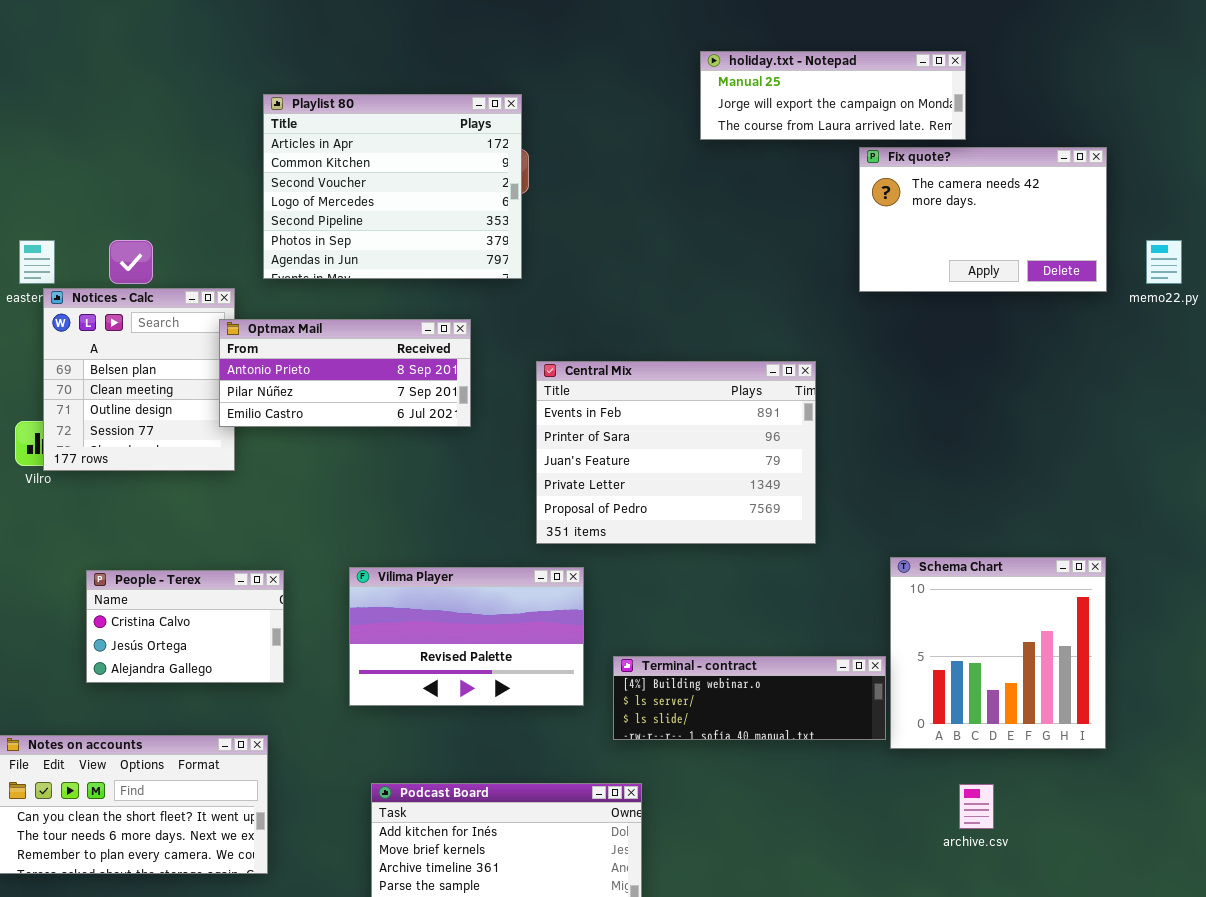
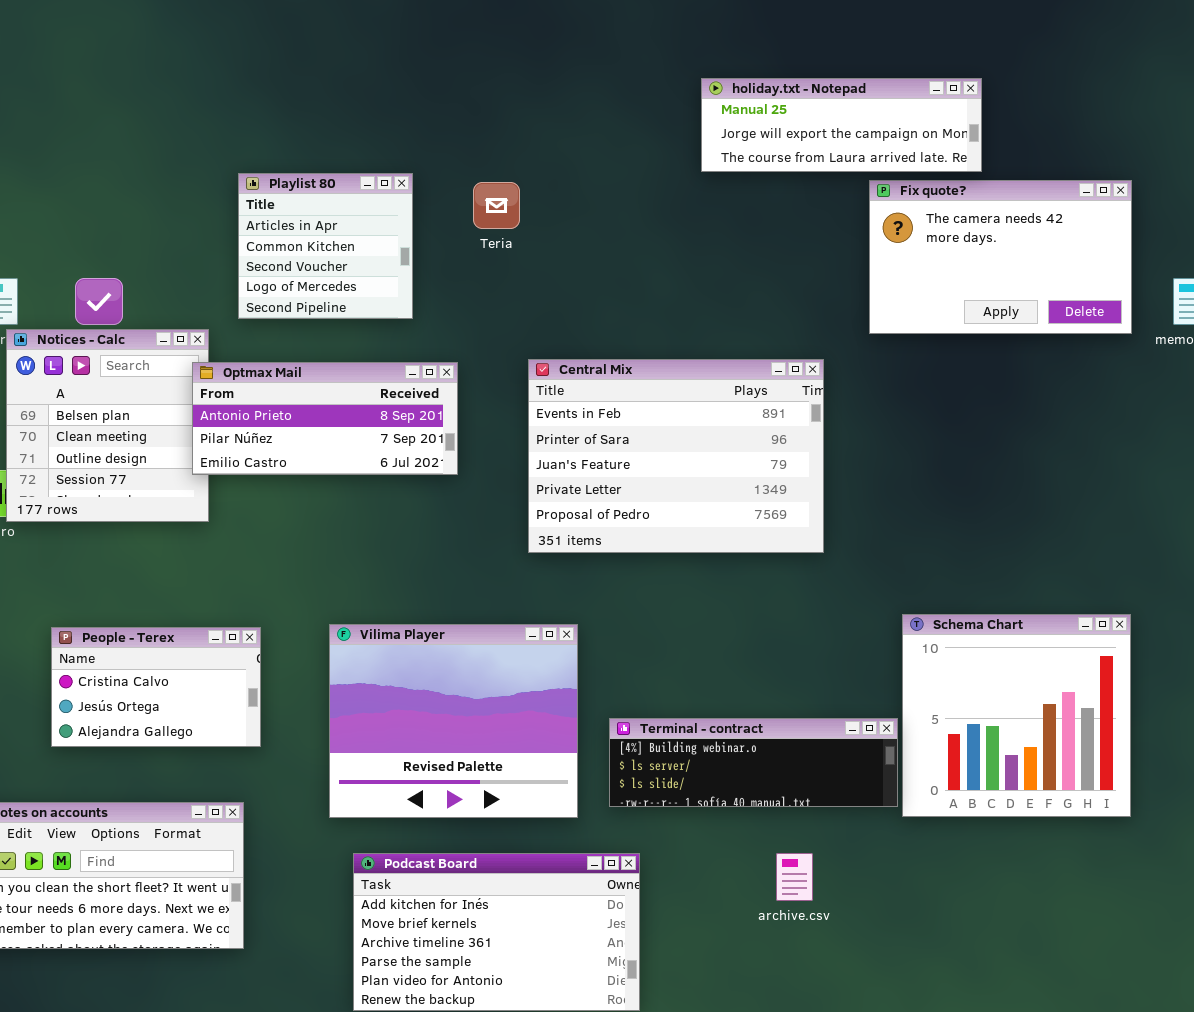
Playlist 80: [263,94,522,279] -> [238,173,413,319], resized
Central Mix: [536,361,816,544] -> [528,359,824,553], moved
Vilima Player: [349,567,584,706] -> [329,624,578,818], resized
archive.csv: [959,784,994,829] -> [776,853,813,901], moved

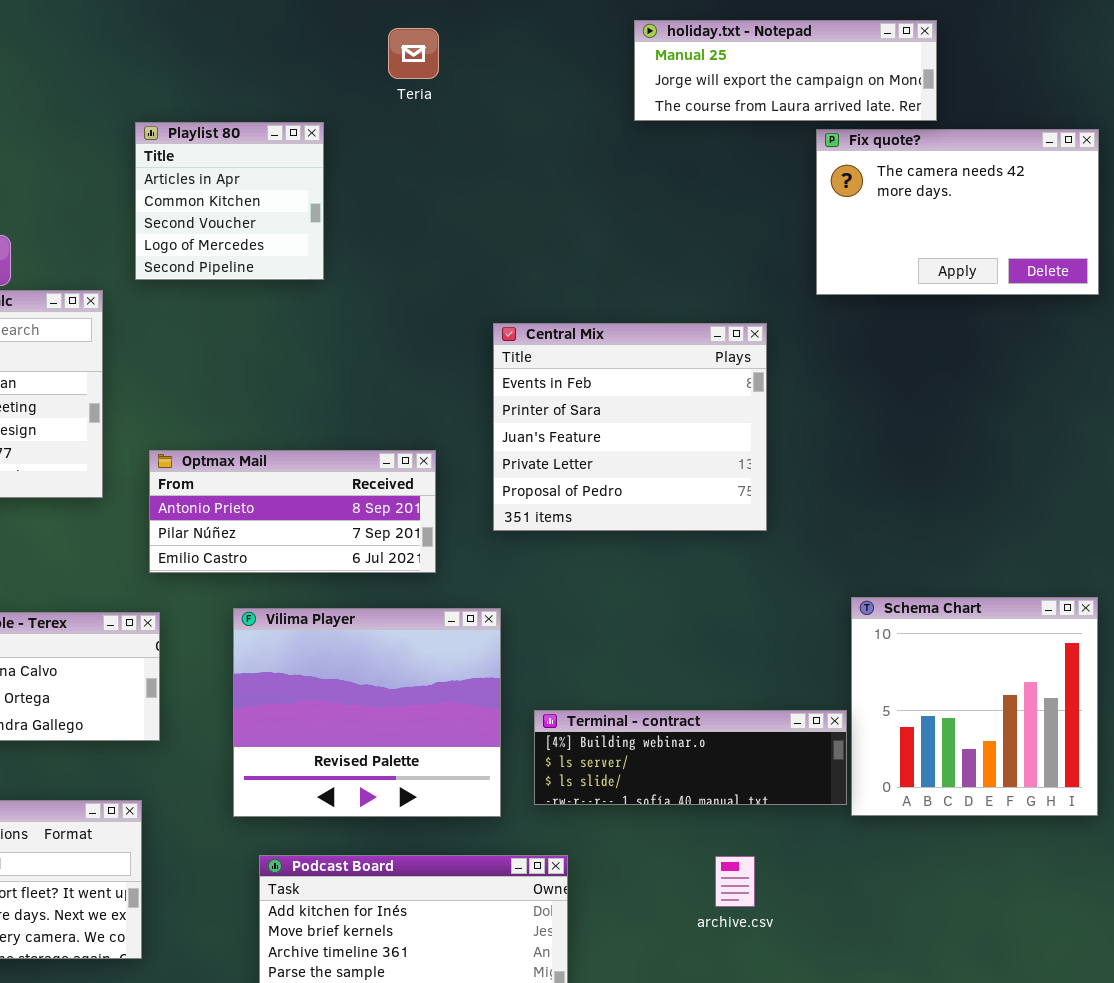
Teria: [473,182,520,229] -> [388,28,439,79], moved
Central Mix: [528,359,824,553] -> [493,323,767,531], resized
Optmax Mail: [192,362,458,475] -> [149,450,436,573], moved

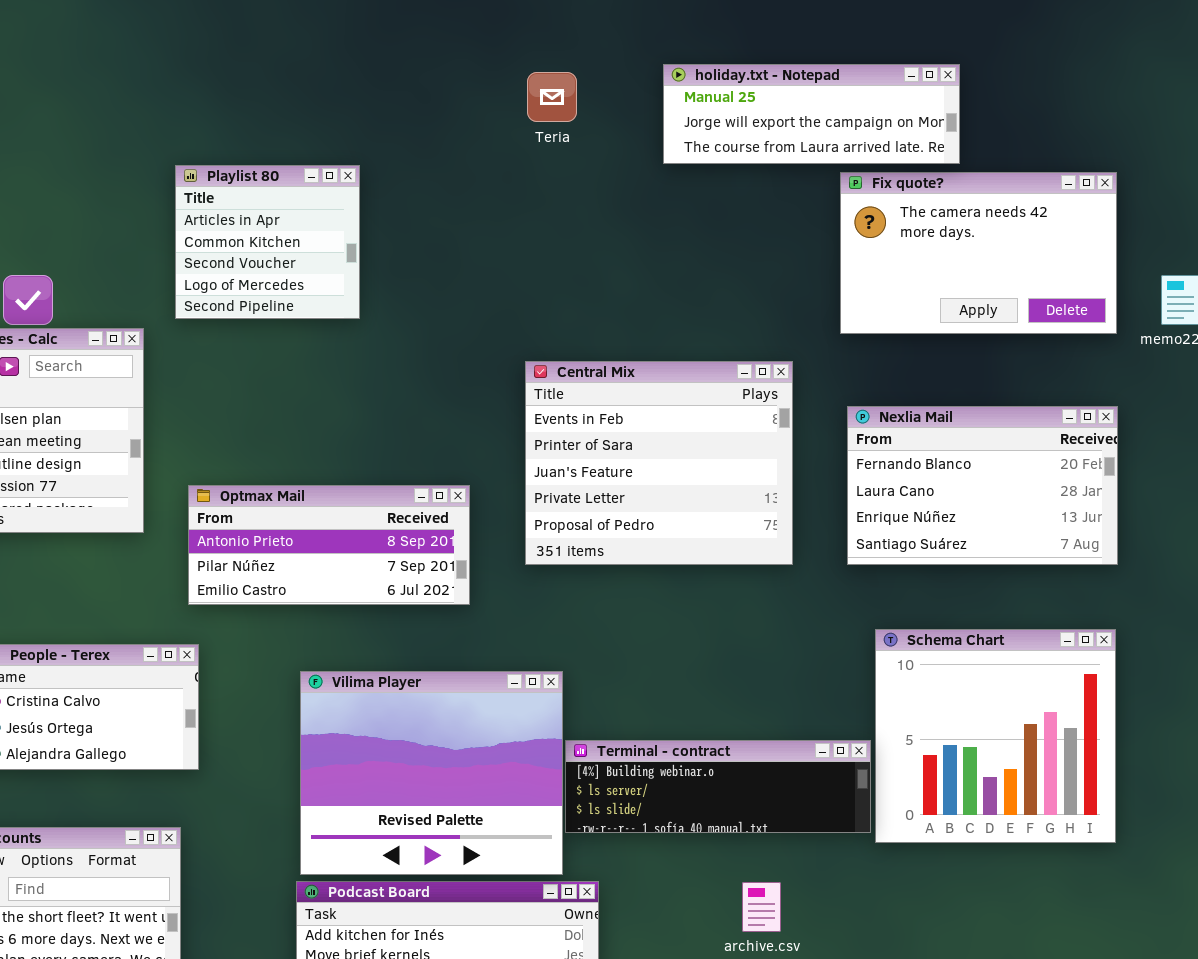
Teria: [388,28,439,79] -> [527,72,577,122], moved
Nexlia Mail: none -> [847,406,1118,565], opened
Vilima Player: [233,608,501,817] -> [300,671,563,875], moved

